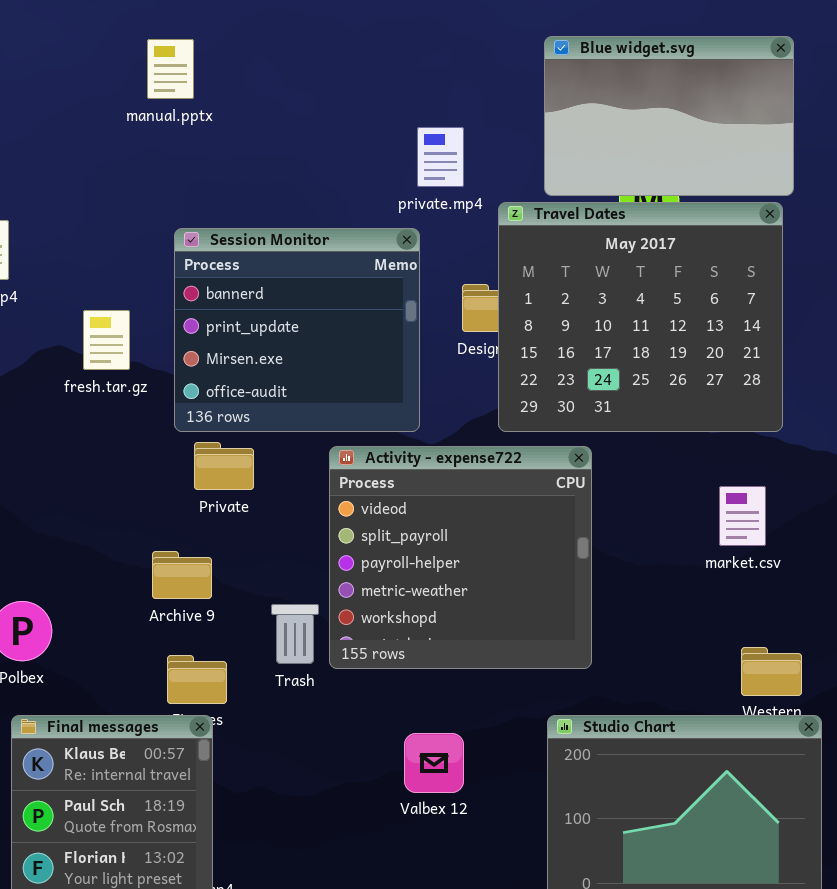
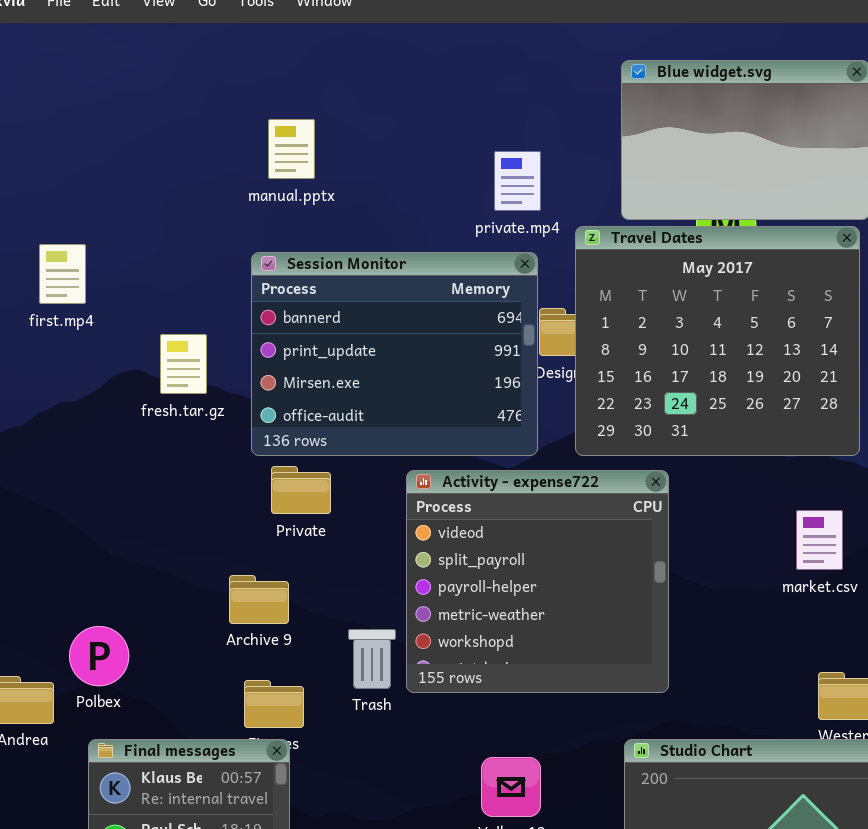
manual.pptx: [147,39,194,99] -> [268,119,315,179], moved
Session Monitor: [174,228,420,432] -> [251,252,538,456], resized

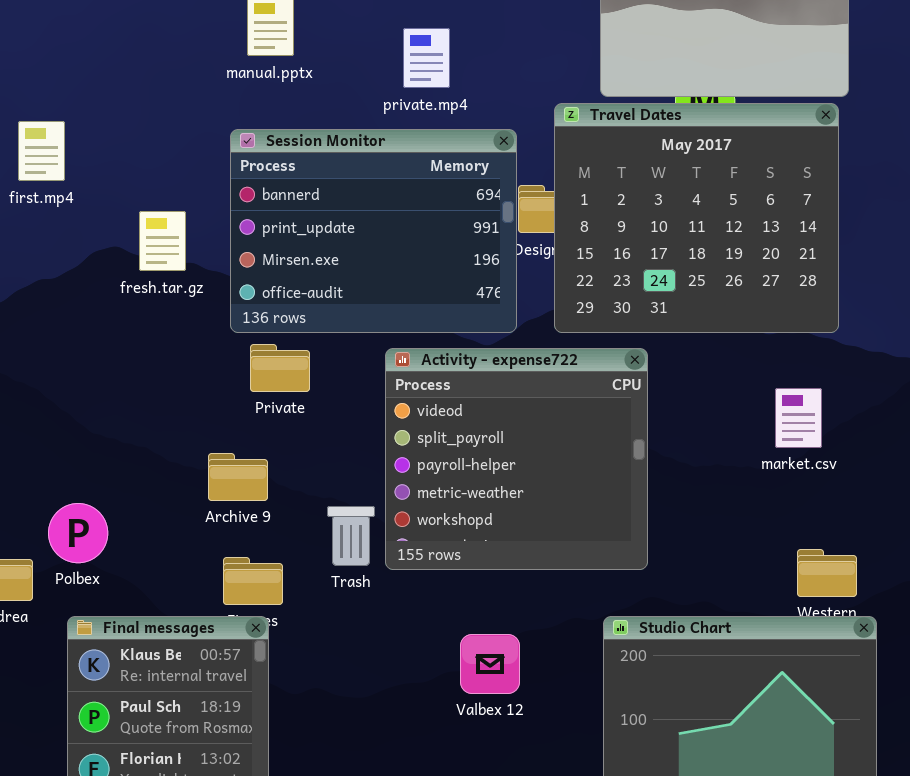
private.mp4: [494,151,541,211] -> [403,28,450,88], moved

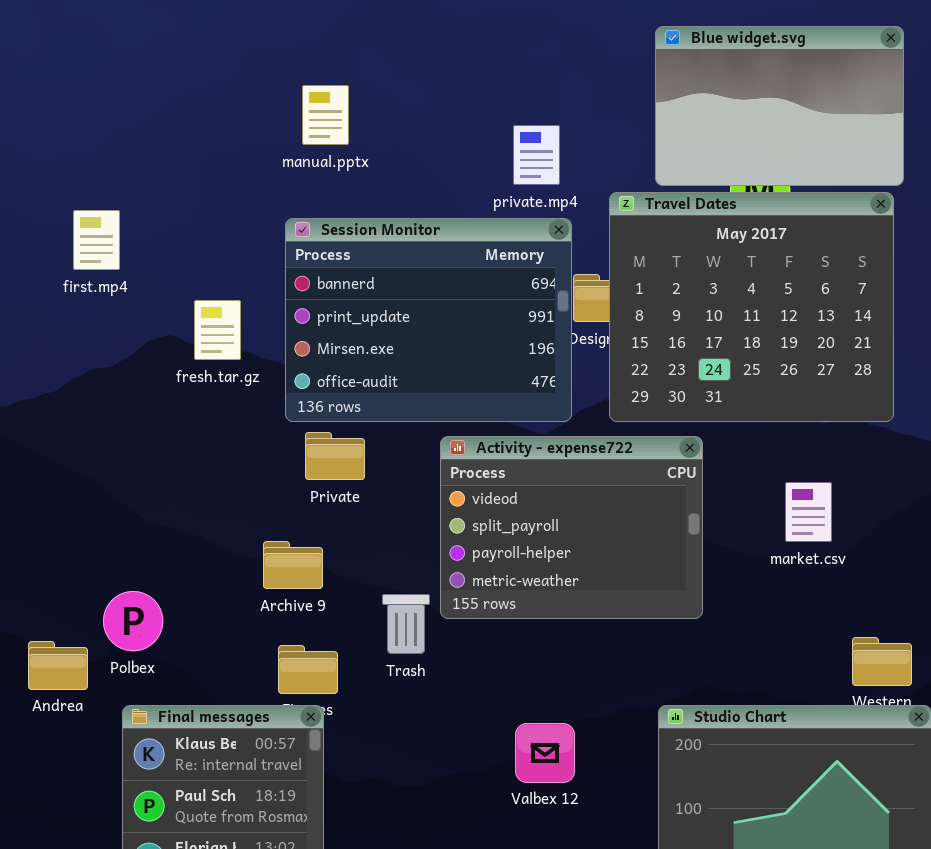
private.mp4: [403,28,450,88] -> [513,125,560,185], moved
Activity - expense722: [385,348,648,570] -> [440,436,703,619], resized
market.csv: [775,388,822,448] -> [785,482,832,542], moved

